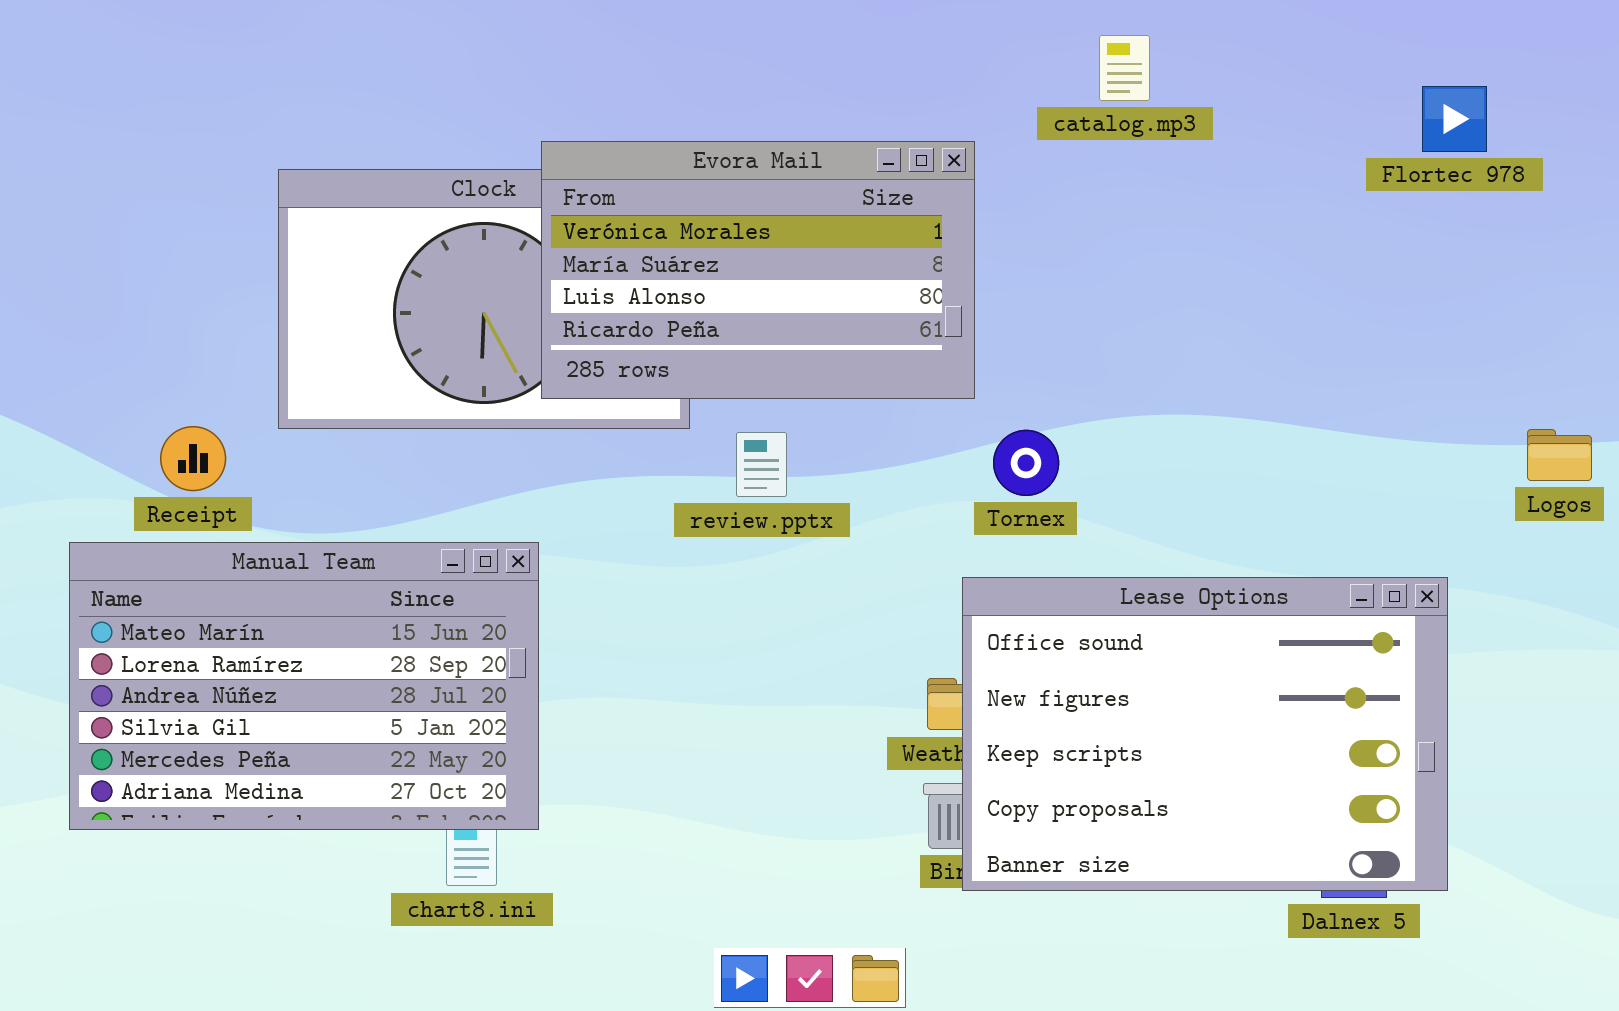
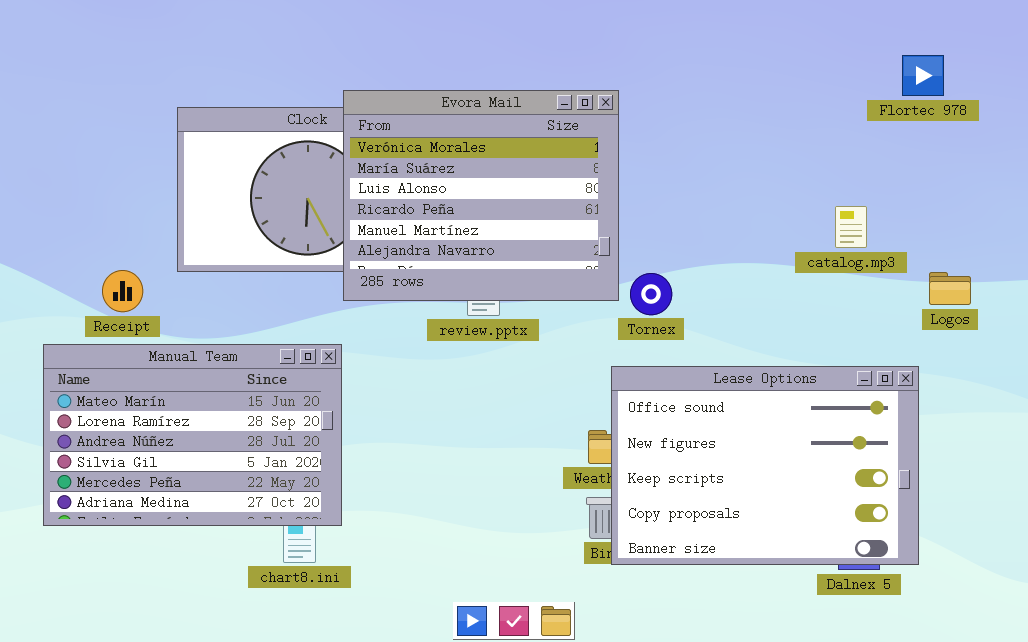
catalog.mp3: [1099,35,1150,101] -> [835,206,867,248], moved
Evora Mail: [541,141,975,399] -> [343,90,619,301], resized
Logos: [1527,429,1592,481] -> [929,272,971,305], moved

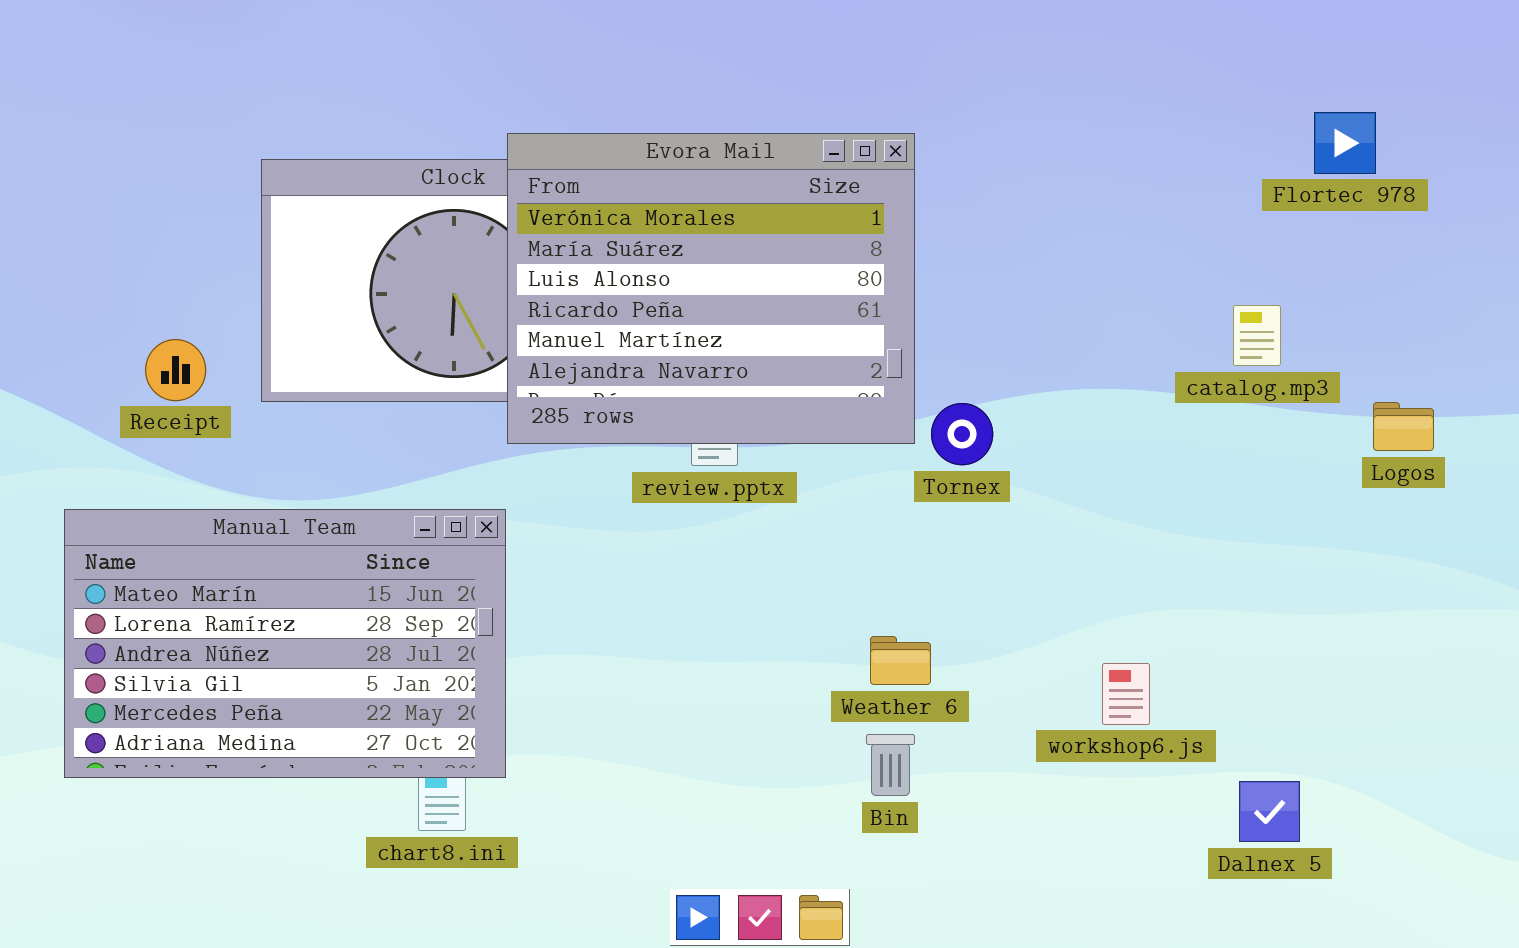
Flortec 978: [902,55,944,96] -> [1314,112,1376,174], moved
Receipt: [102,270,143,312] -> [145,339,206,401], moved
Lease Options: [611,366,919,565] -> none, closed

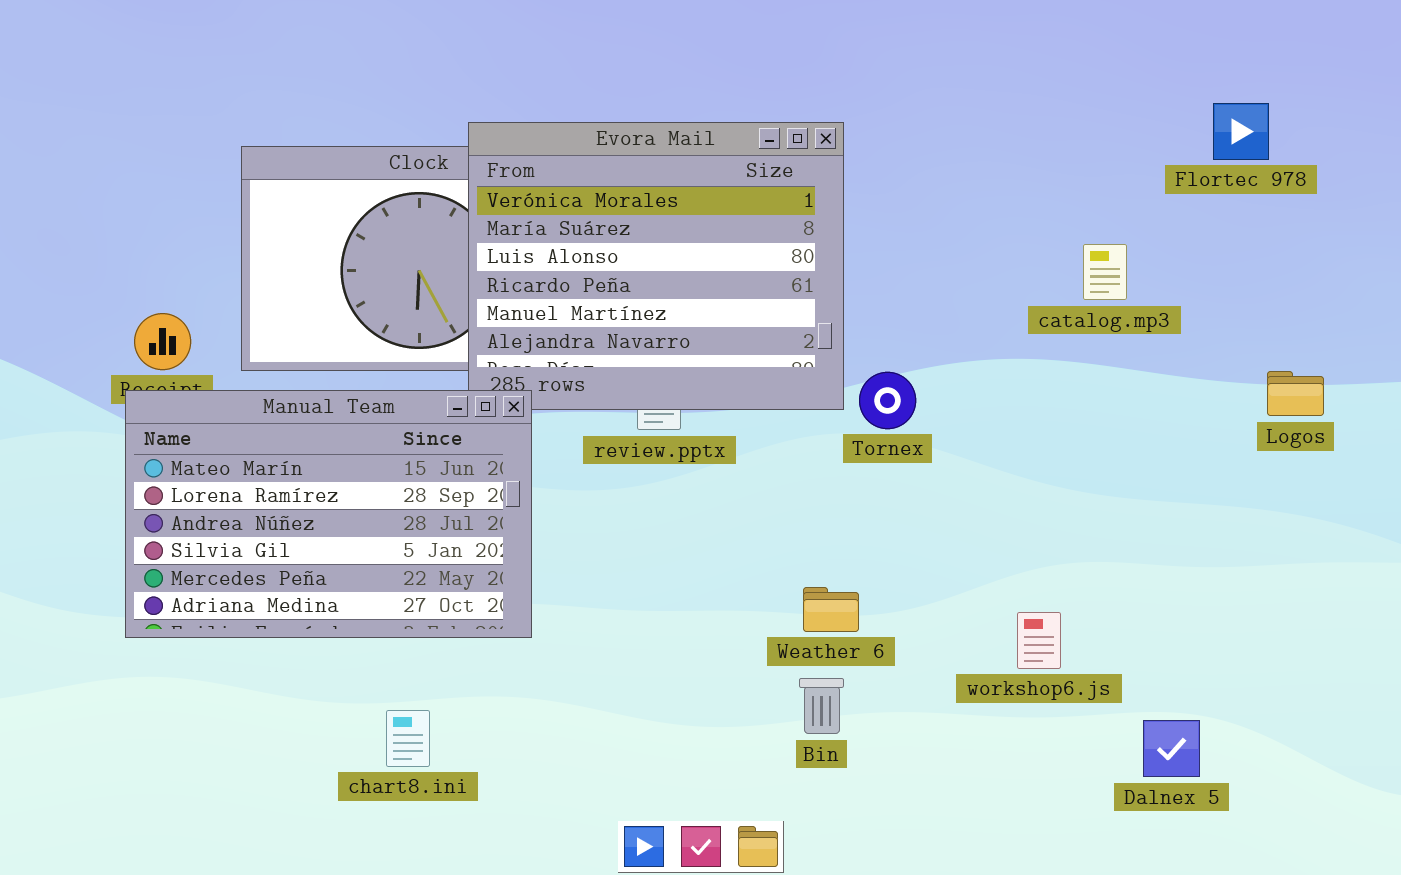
catalog.mp3: [1233,305,1281,366] -> [1083,244,1127,300], moved
Manual Team: [64,509,506,778] -> [125,390,532,638], moved

